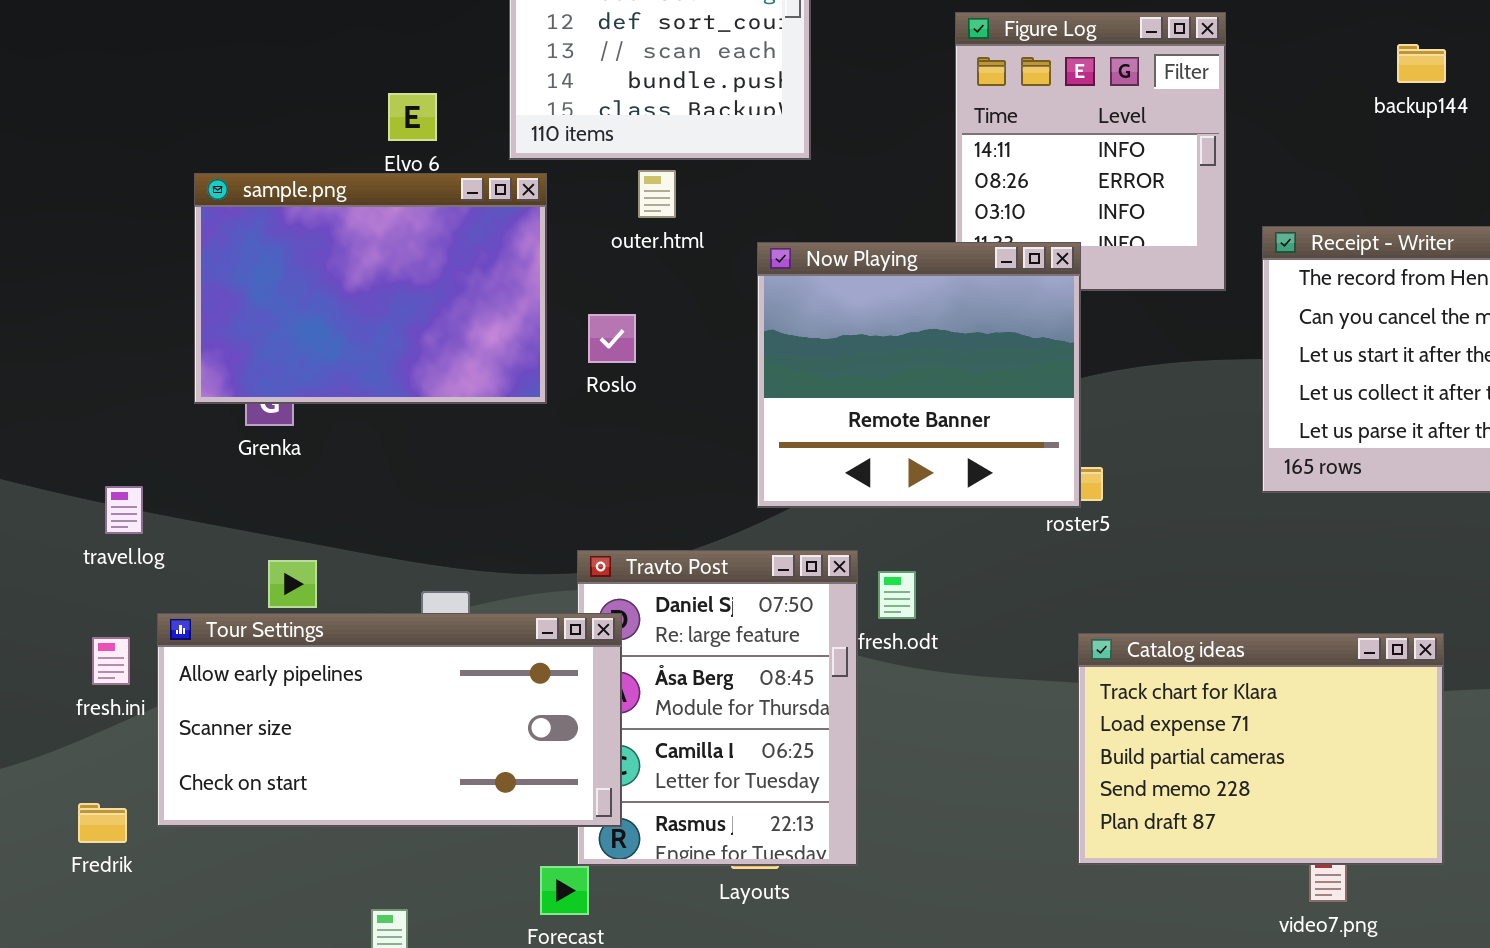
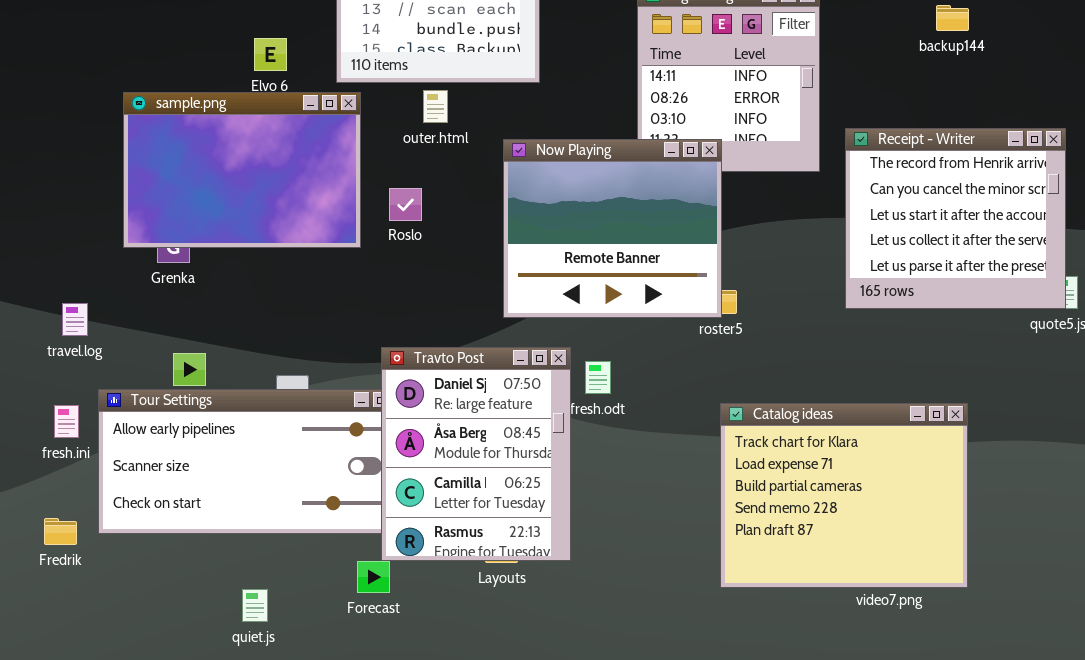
Travto Post: [577,550,858,866] -> [381,347,571,561], raised
Catalog ideas: [1078,633,1444,865] -> [720,403,968,588], resized

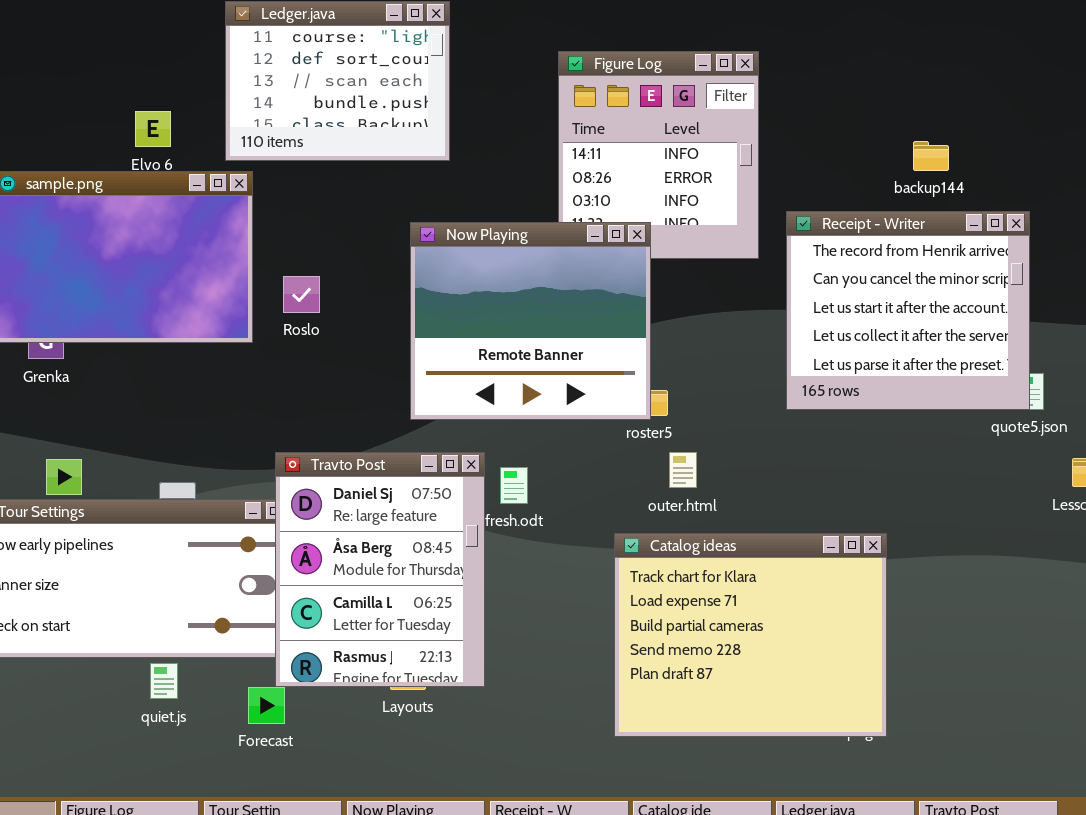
backup144: [936,5,969,31] -> [913,141,949,171], moved
outer.html: [423,90,448,123] -> [669,452,697,488], moved
Catalog ideas: [720,403,968,588] -> [614,533,887,737], moved
quiet.js: [242,589,268,622] -> [150,663,178,699], moved

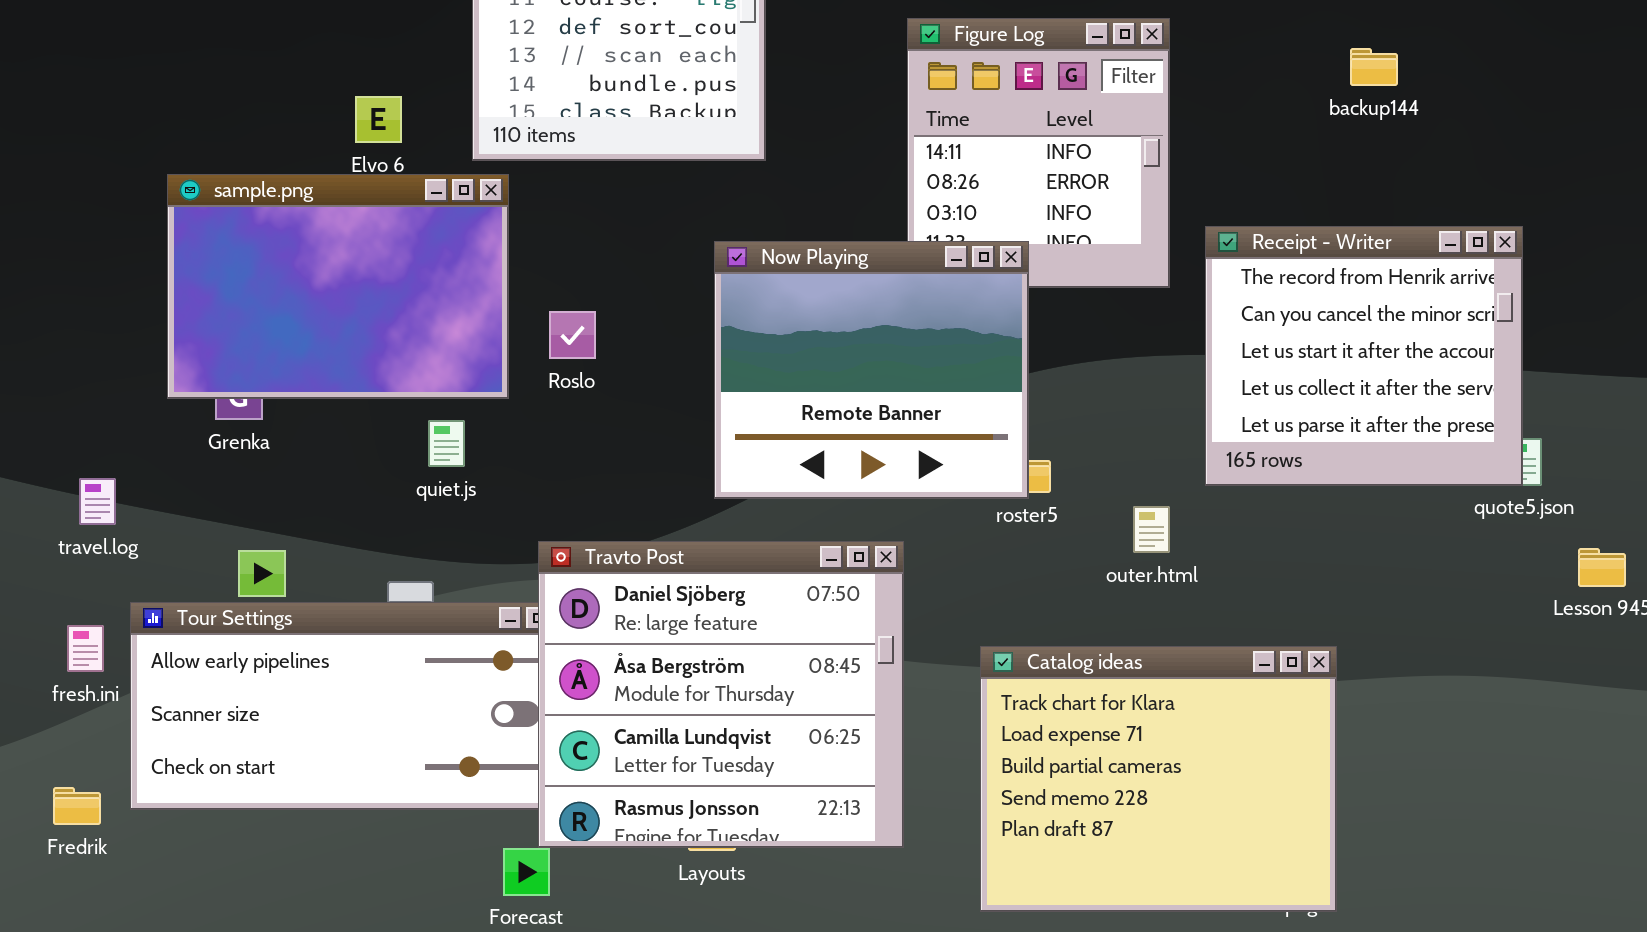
backup144: [913,141,949,171] -> [1350,48,1398,86], moved
Travto Post: [275,452,485,687] -> [538,541,904,848], resized
outer.html: [669,452,697,488] -> [1133,506,1170,553], moved
quiet.js: [150,663,178,699] -> [428,420,465,467], moved

